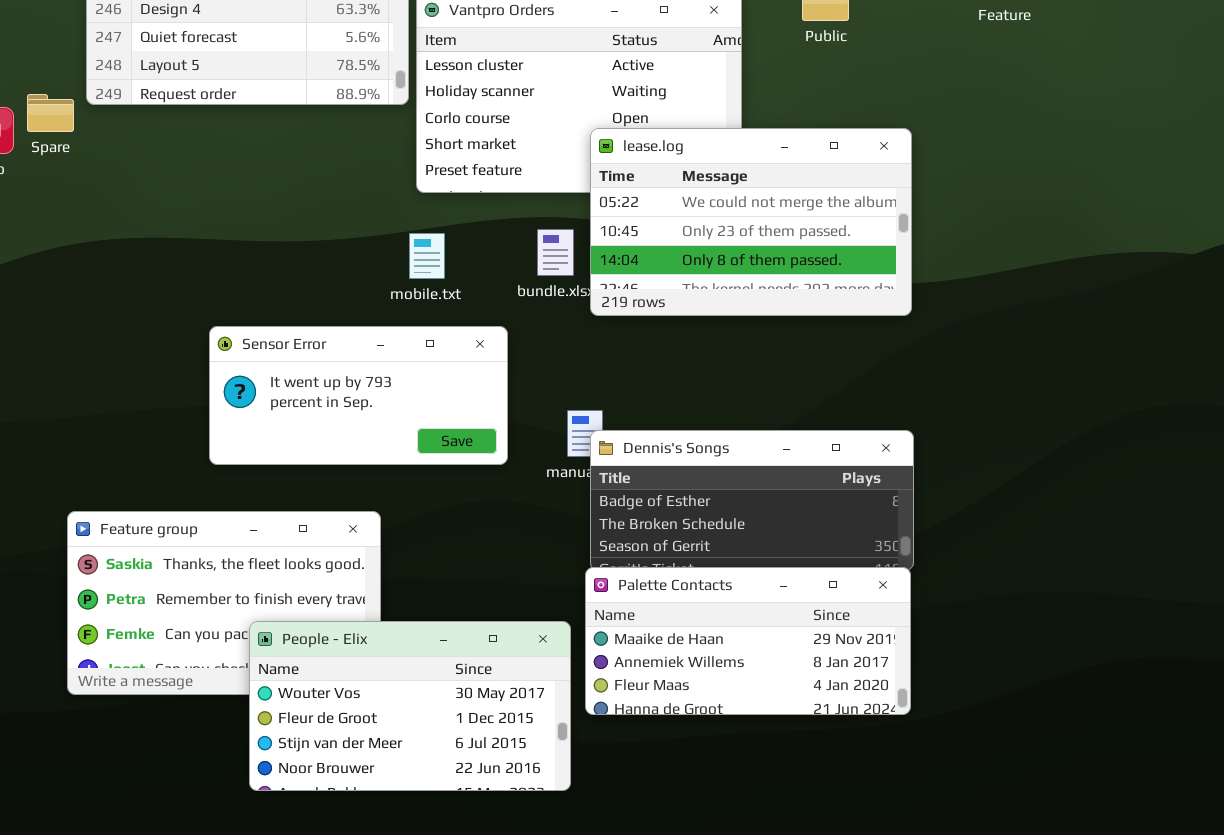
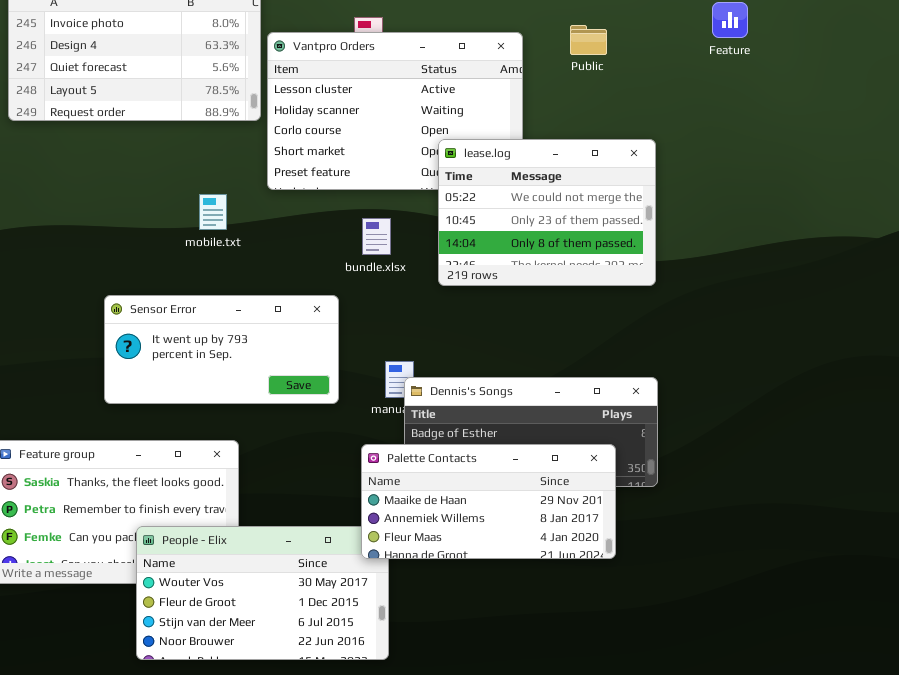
lease.log: [590,128,912,316] -> [438,139,656,286], resized
mobile.txt: [409,233,445,279] -> [199,194,227,230], moved
Palette Contacts: [585,567,911,715] -> [361,444,616,559], moved

